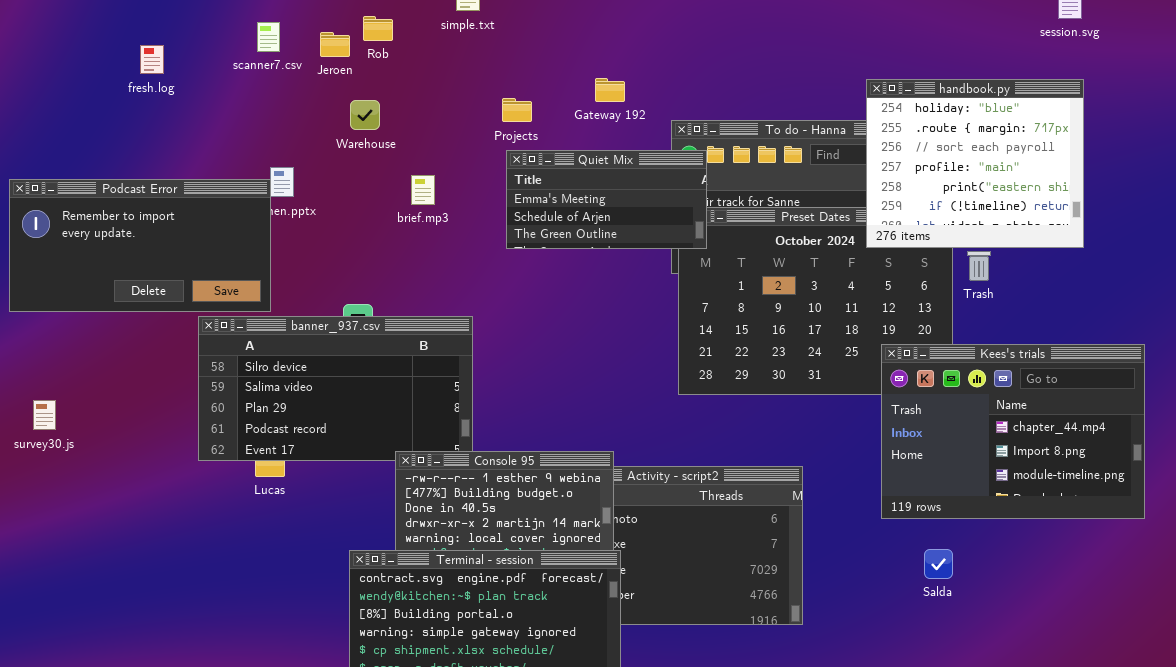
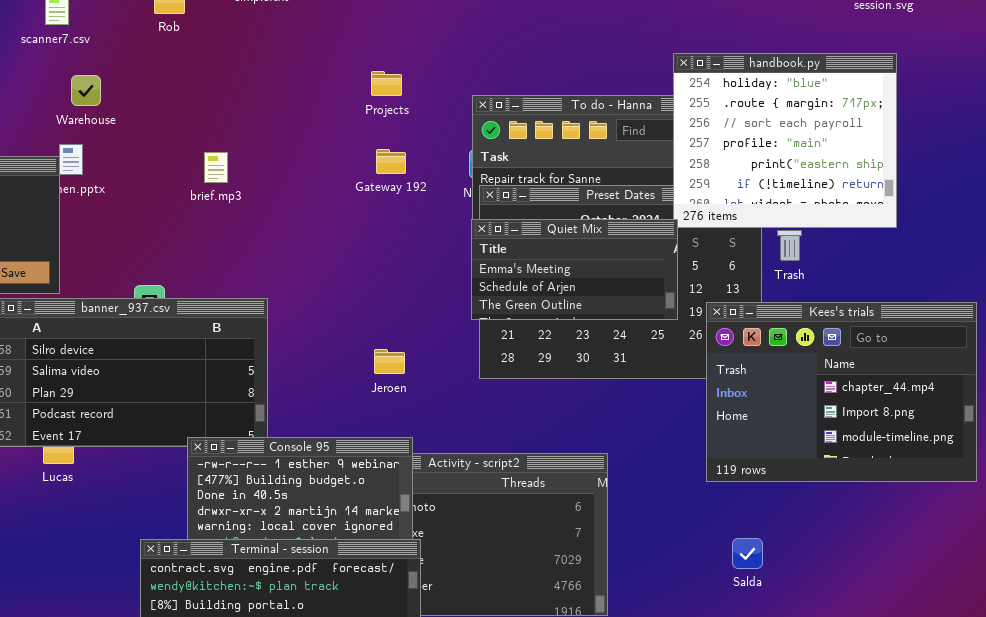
Jeroen: [320,32,350,57] -> [374,349,405,374], moved
Gateway 192: [595,78,625,102] -> [376,149,406,174], moved
Projects: [502,98,532,122] -> [371,71,402,96], moved
Warehouse: [350,100,380,130] -> [71,75,101,106], moved
Quiet Mix: [506,150,707,249] -> [471,219,678,320], moved
Kees's trials: [881,344,1145,519] -> [706,302,977,482], moved

